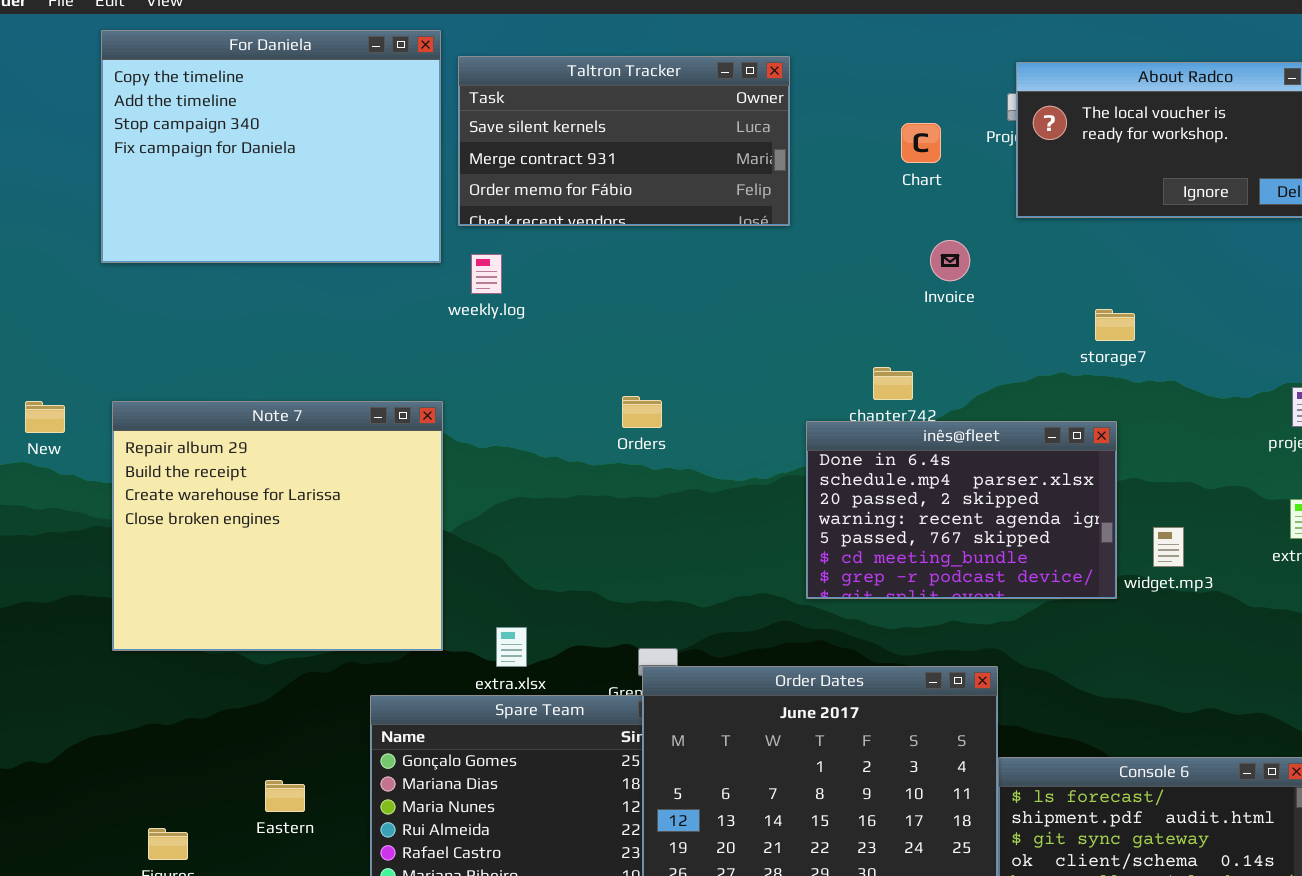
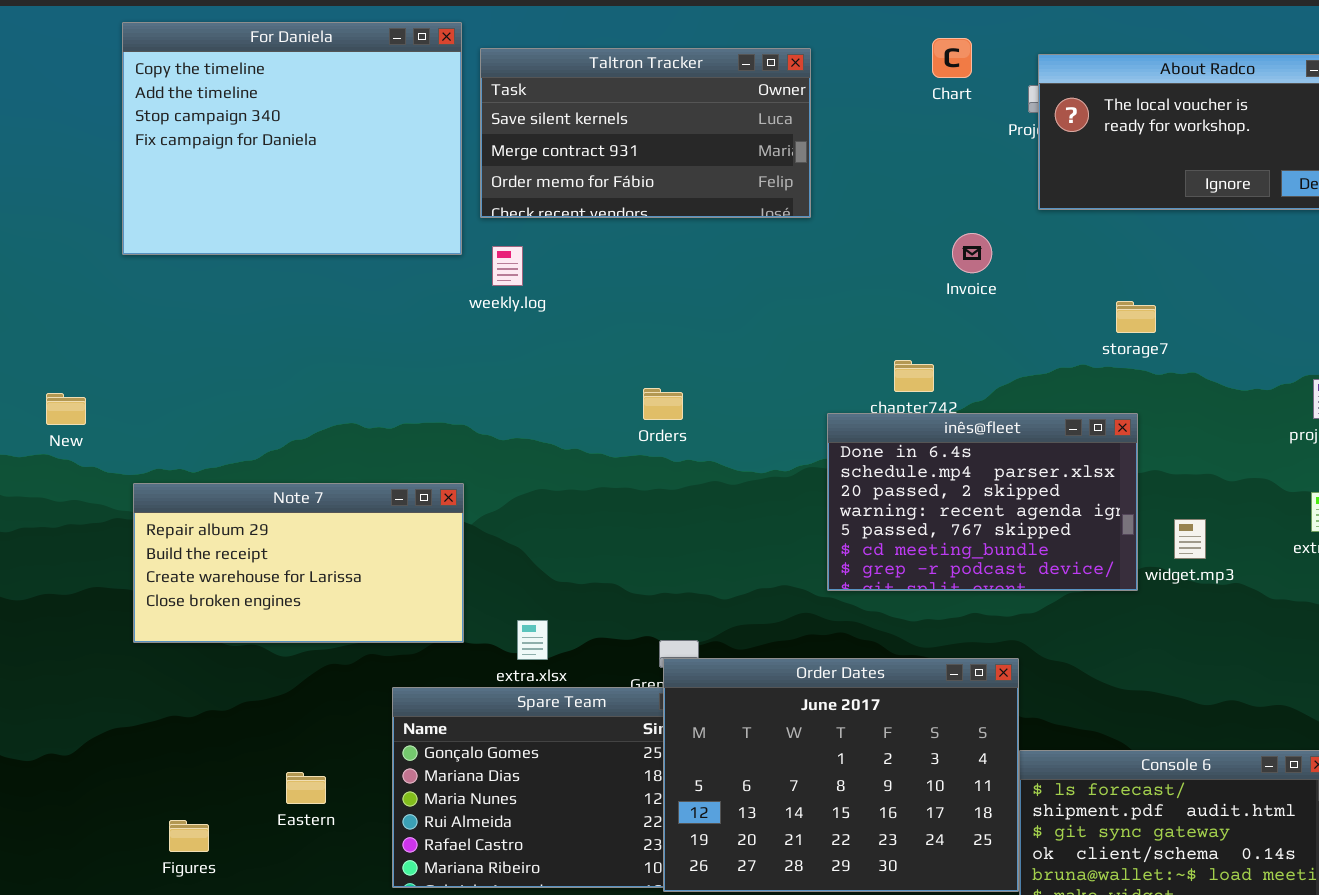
Chart: [901,123,941,163] -> [932,38,972,78], moved
Note 7: [112,401,443,651] -> [133,483,464,643], resized

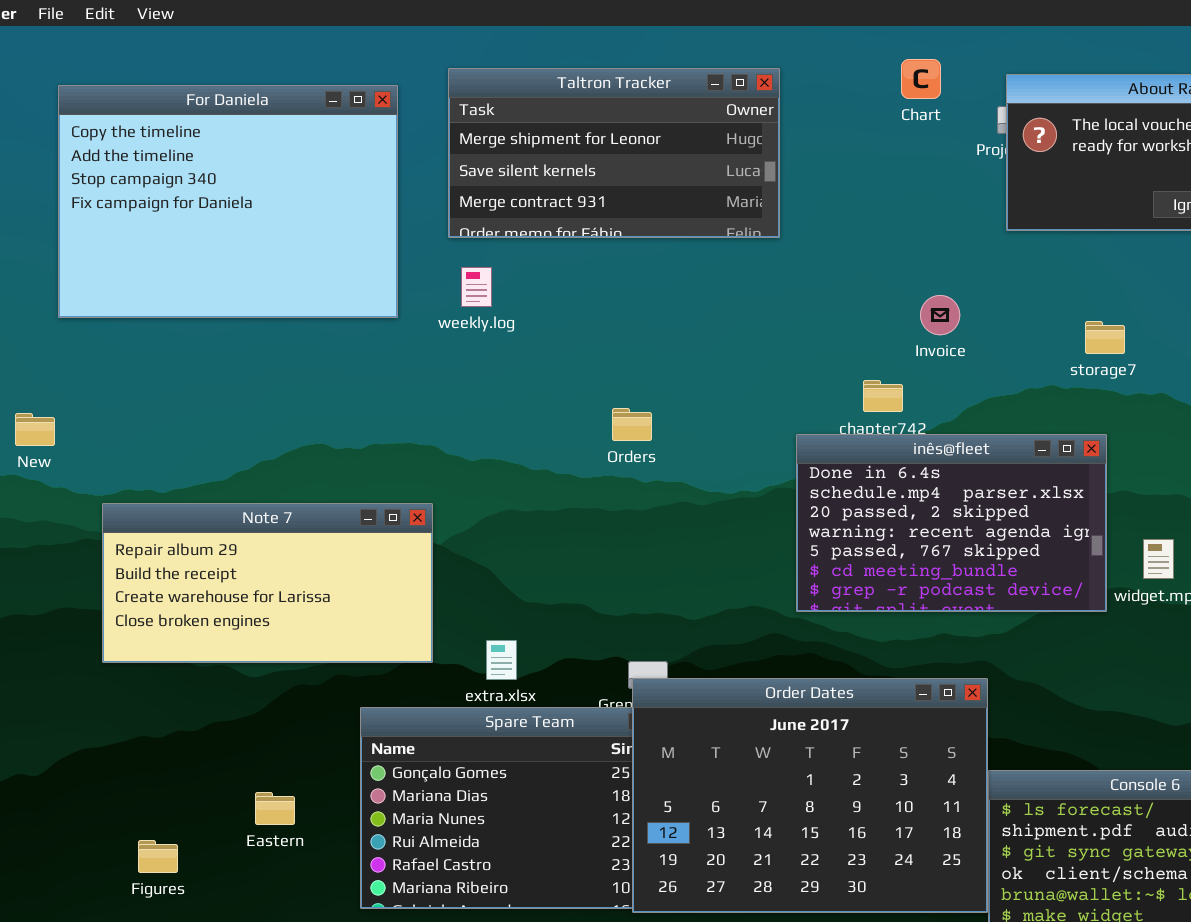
For Daniela: [122,22,462,255] -> [58,85,398,318], moved
Taltron Tracker: [480,48,811,218] -> [448,68,780,238], scrolled up 1 row
Invoice: [952,233,992,273] -> [920,295,960,335], moved

